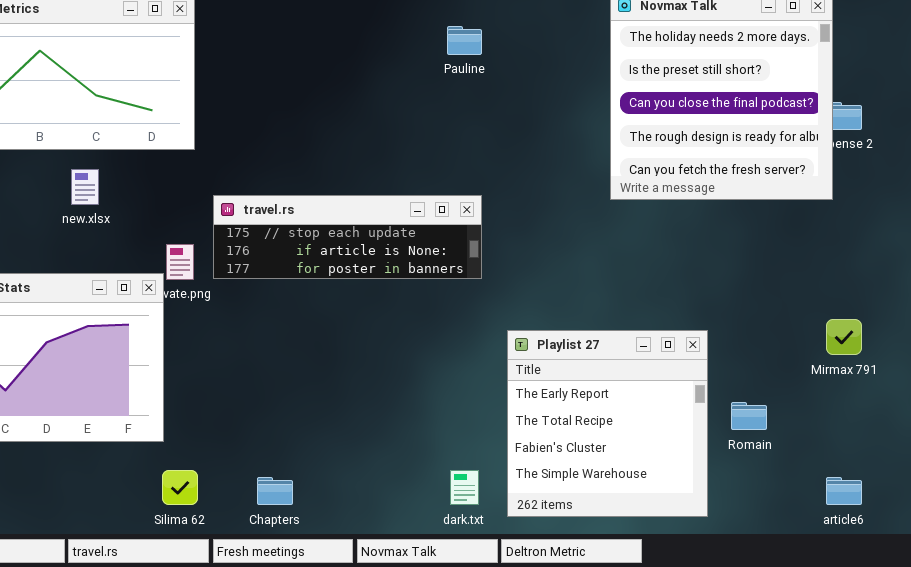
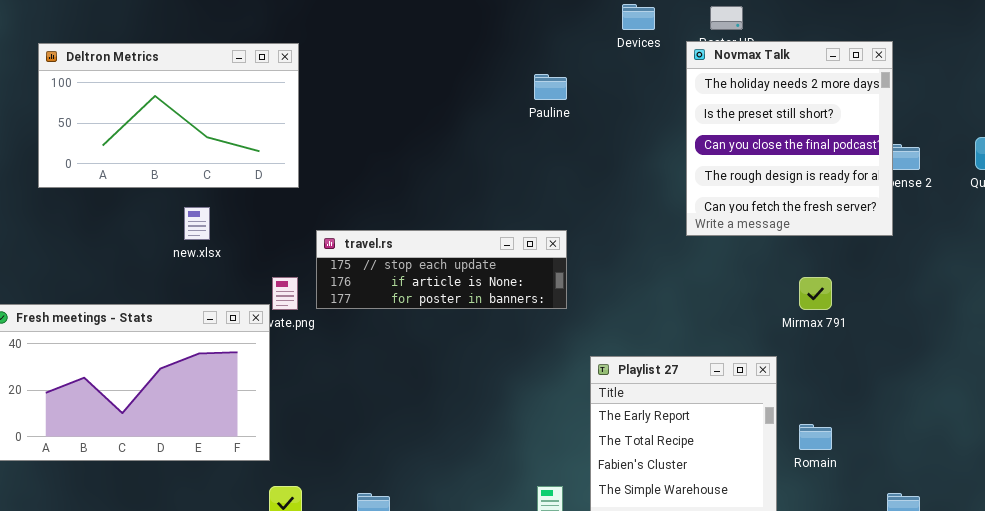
Mirmax 791: [826,319,862,355] -> [799,277,832,310], moved

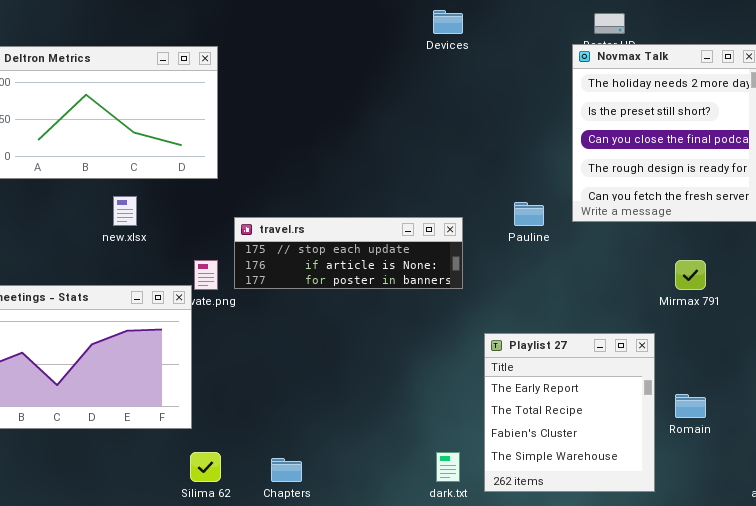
Devices: [622,4,655,30] -> [433,10,463,34], moved
Pauline: [534,74,567,100] -> [514,202,544,226], moved

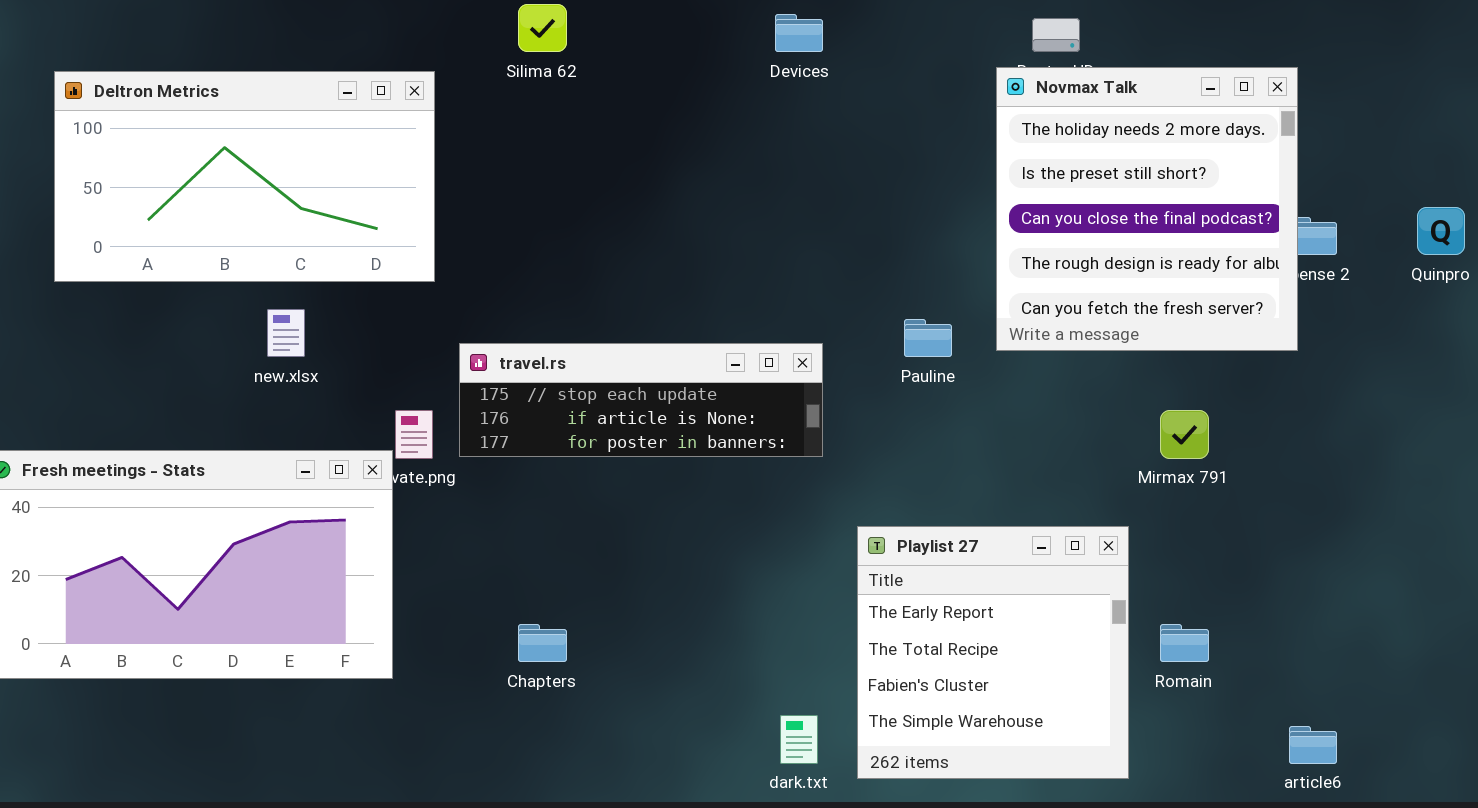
Silima 62: [190,452,221,482] -> [518,4,567,52], moved
Chapters: [271,458,302,482] -> [518,624,567,662], moved

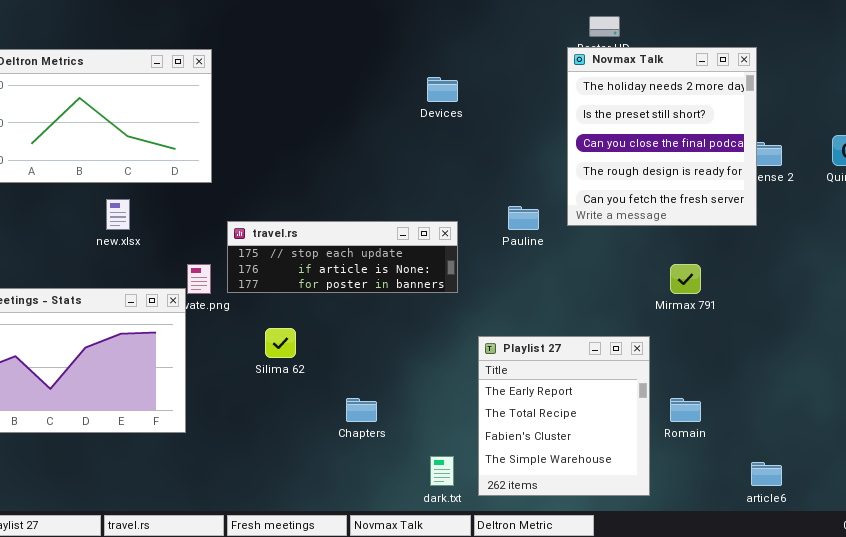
Silima 62: [518,4,567,52] -> [265,328,296,358], moved
Devices: [775,14,823,52] -> [427,77,458,102], moved
Chapters: [518,624,567,662] -> [346,398,377,422], moved

